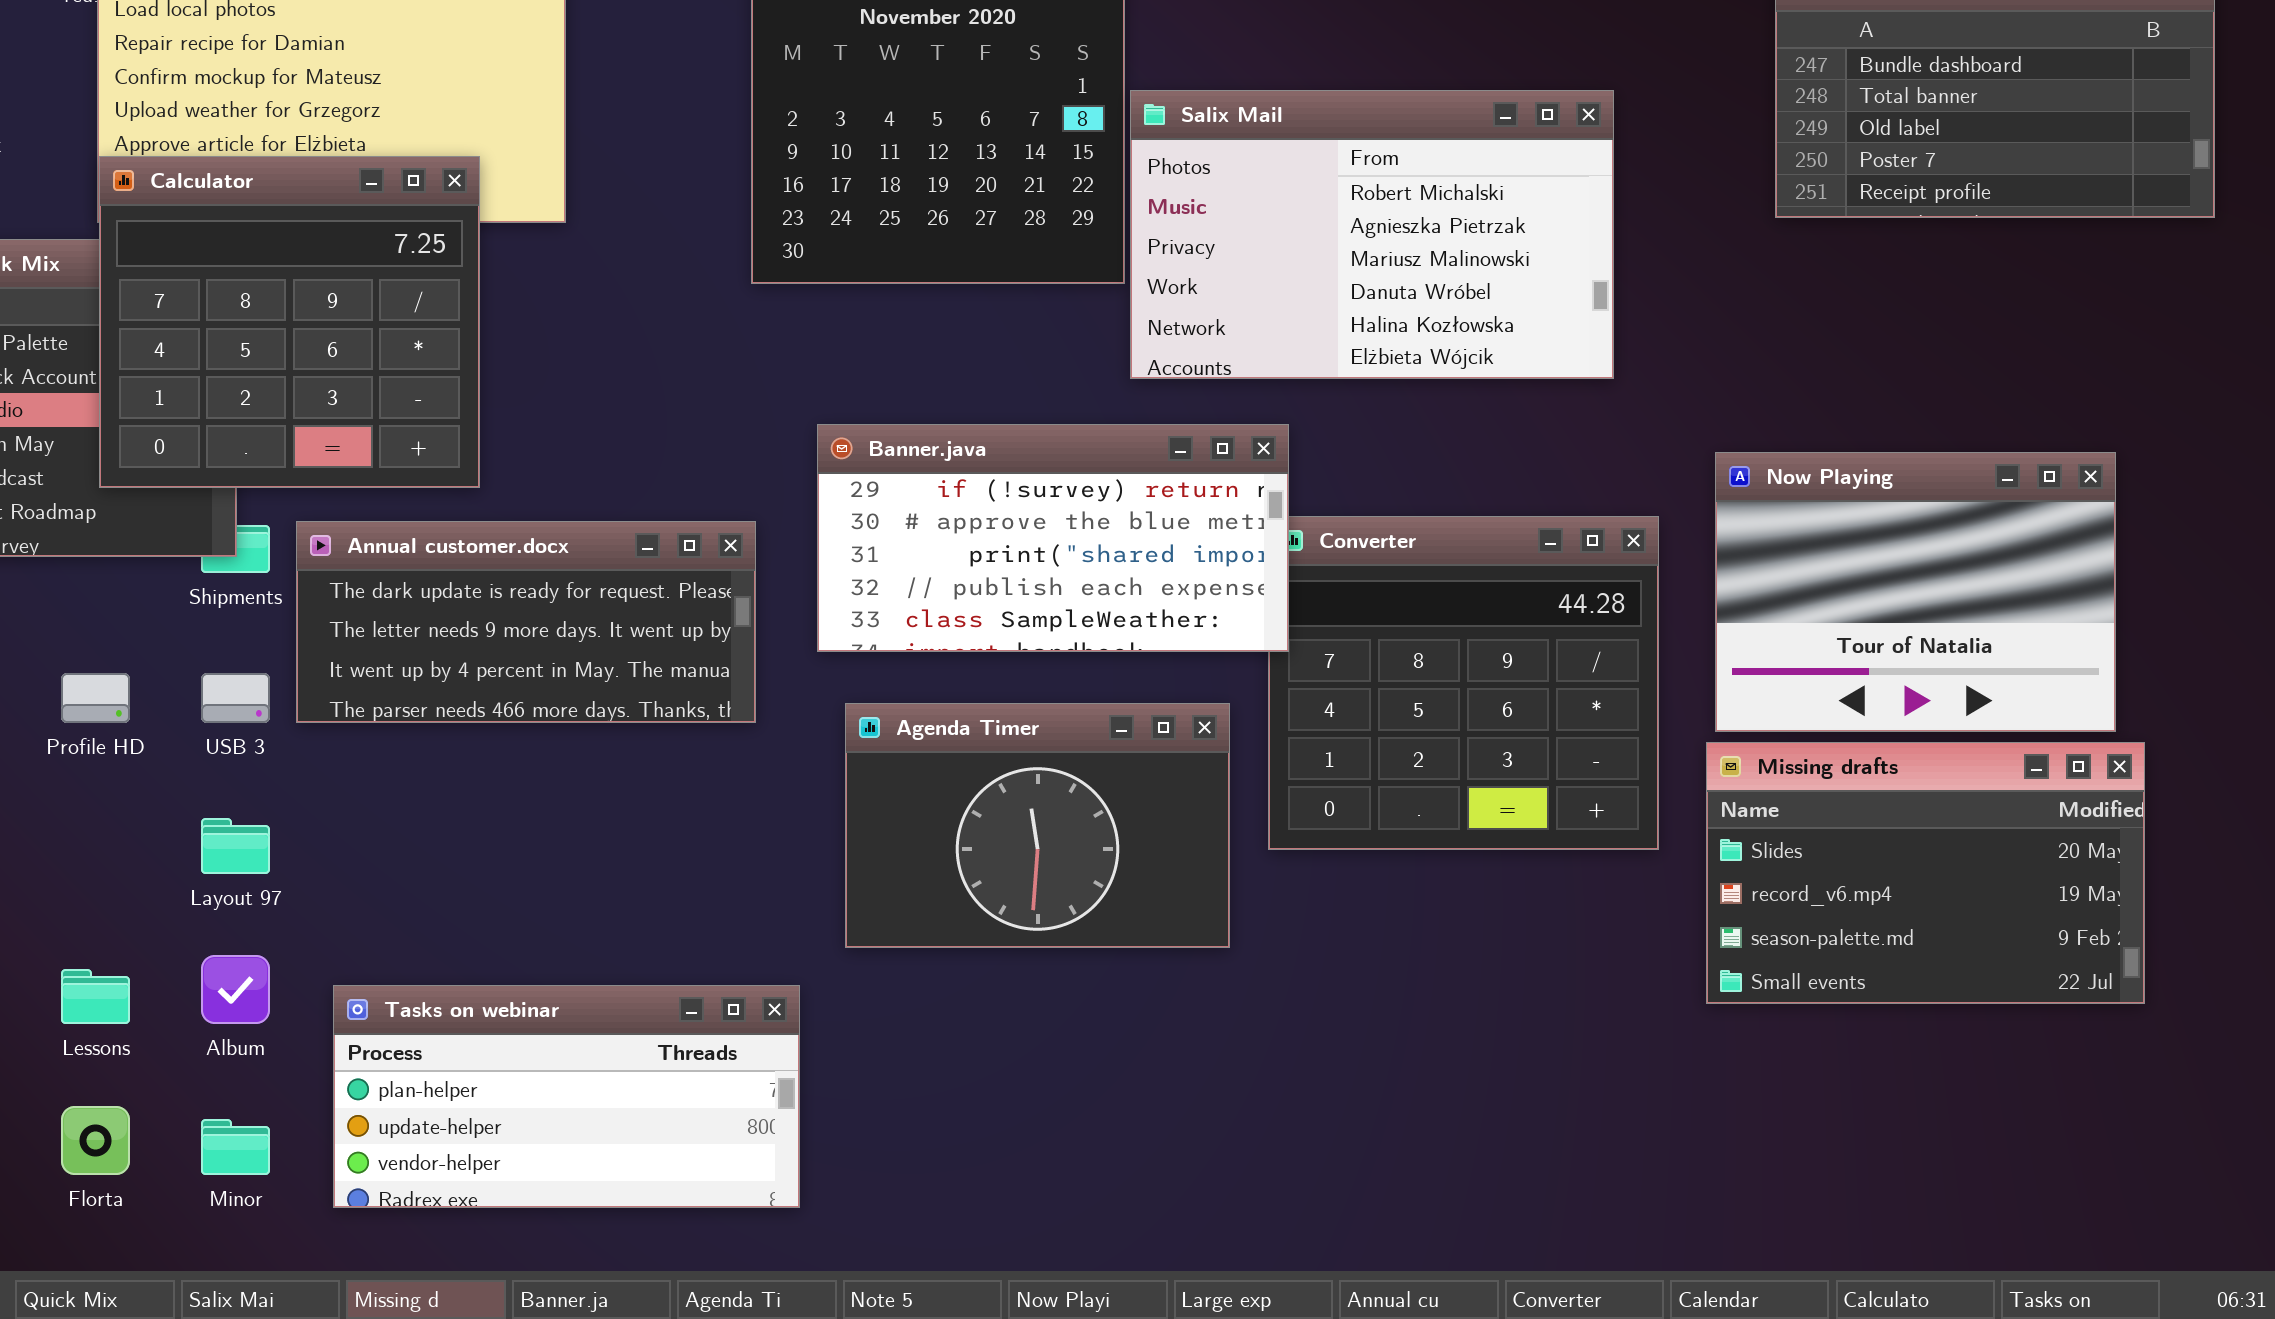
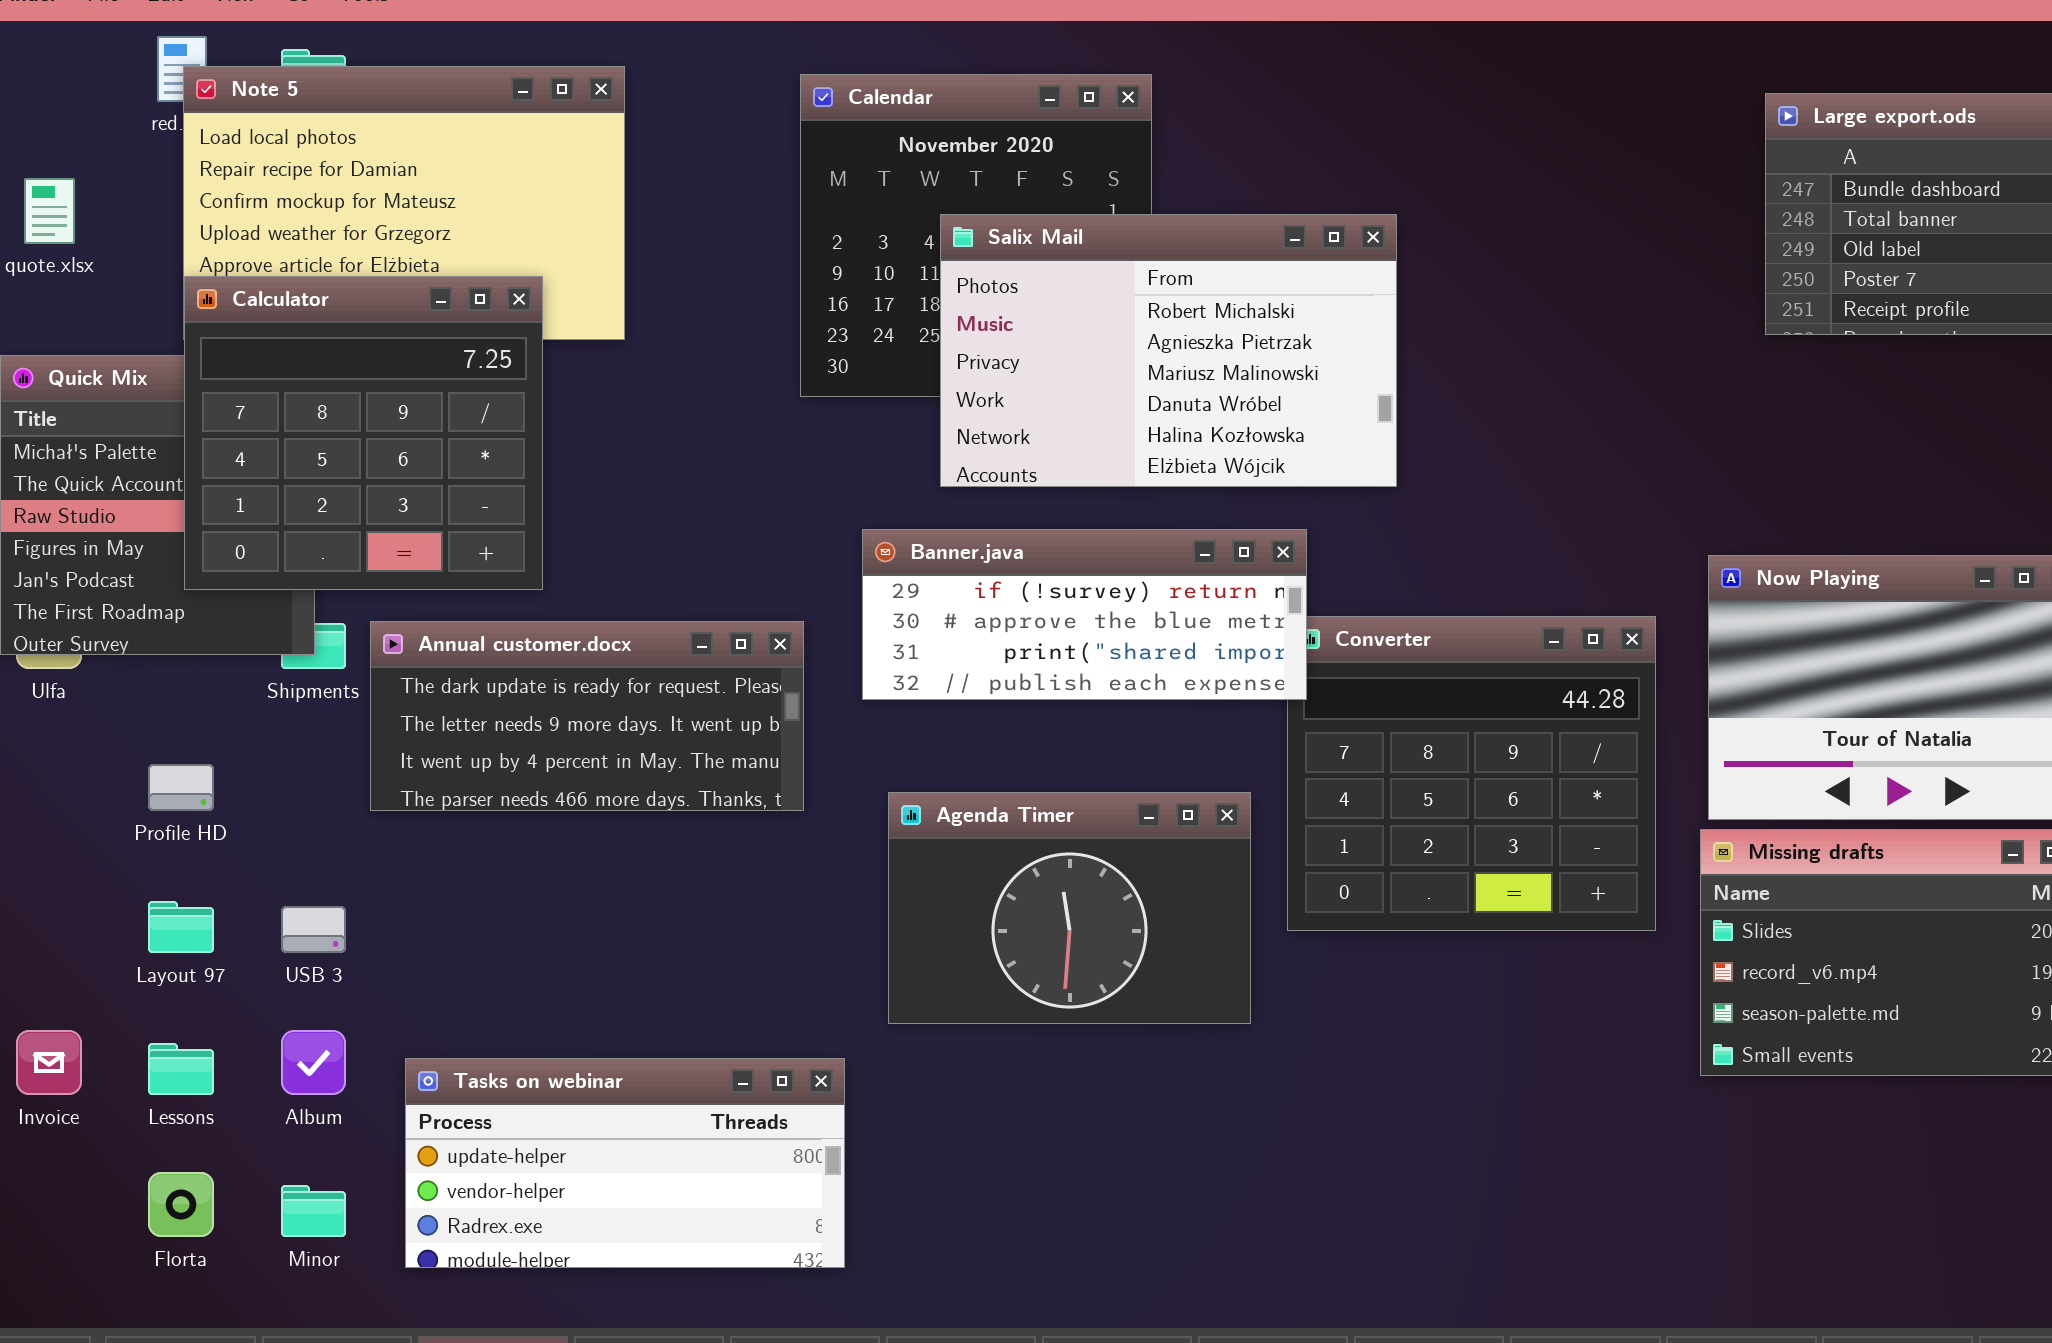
Salix Mail: [1130,90,1614,379] -> [940,214,1397,487], moved
Banner.java: [817,424,1289,652] -> [862,529,1307,700], resized
USB 3: [201,673,270,723] -> [281,906,346,953], moved
Layout 97: [201,818,270,874] -> [148,901,214,953], moved
Tasks on webinar: [333,985,800,1208] -> [405,1058,845,1268], scrolled down 1 row

